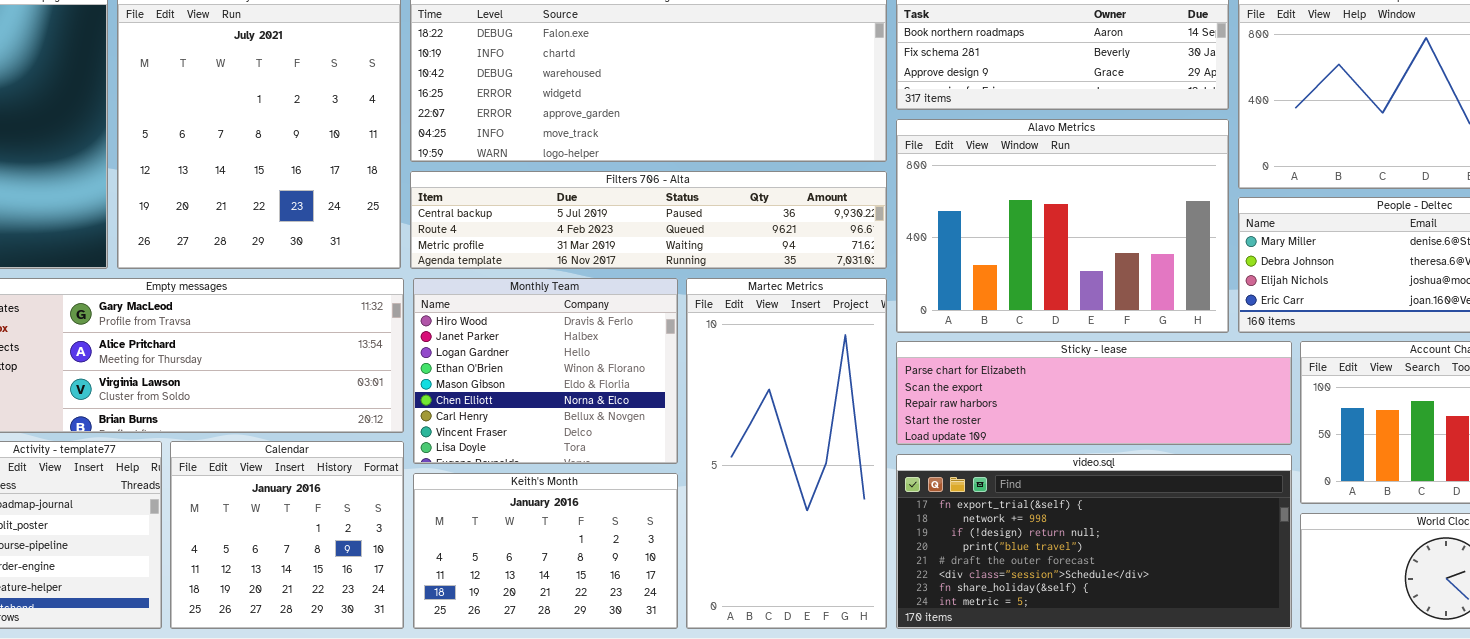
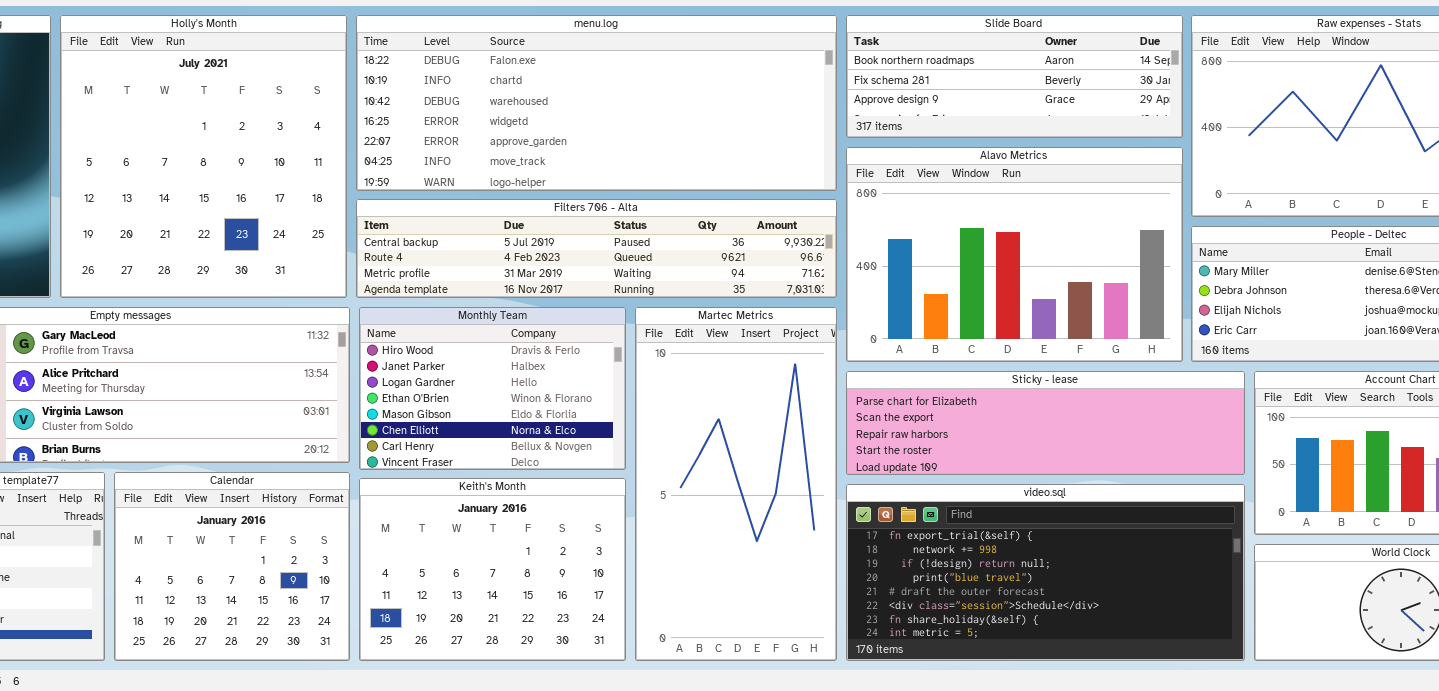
Monthly Team: [413,278,678,464] -> [359,307,626,470], resized
Keith's Month: [413,473,678,629] -> [359,478,626,661], resized

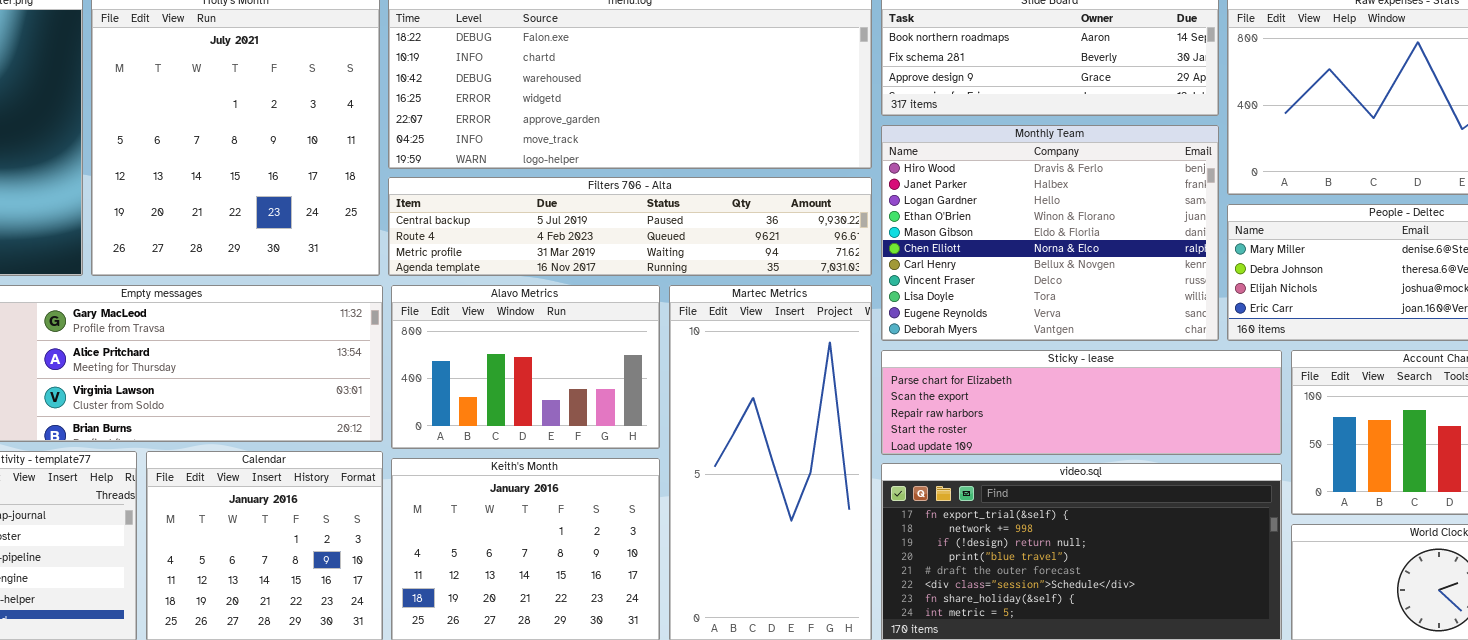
Alavo Metrics: [846,147,1183,362] -> [391,285,660,449], moved, resized
Monthly Team: [359,307,626,470] -> [881,125,1219,341], moved, resized

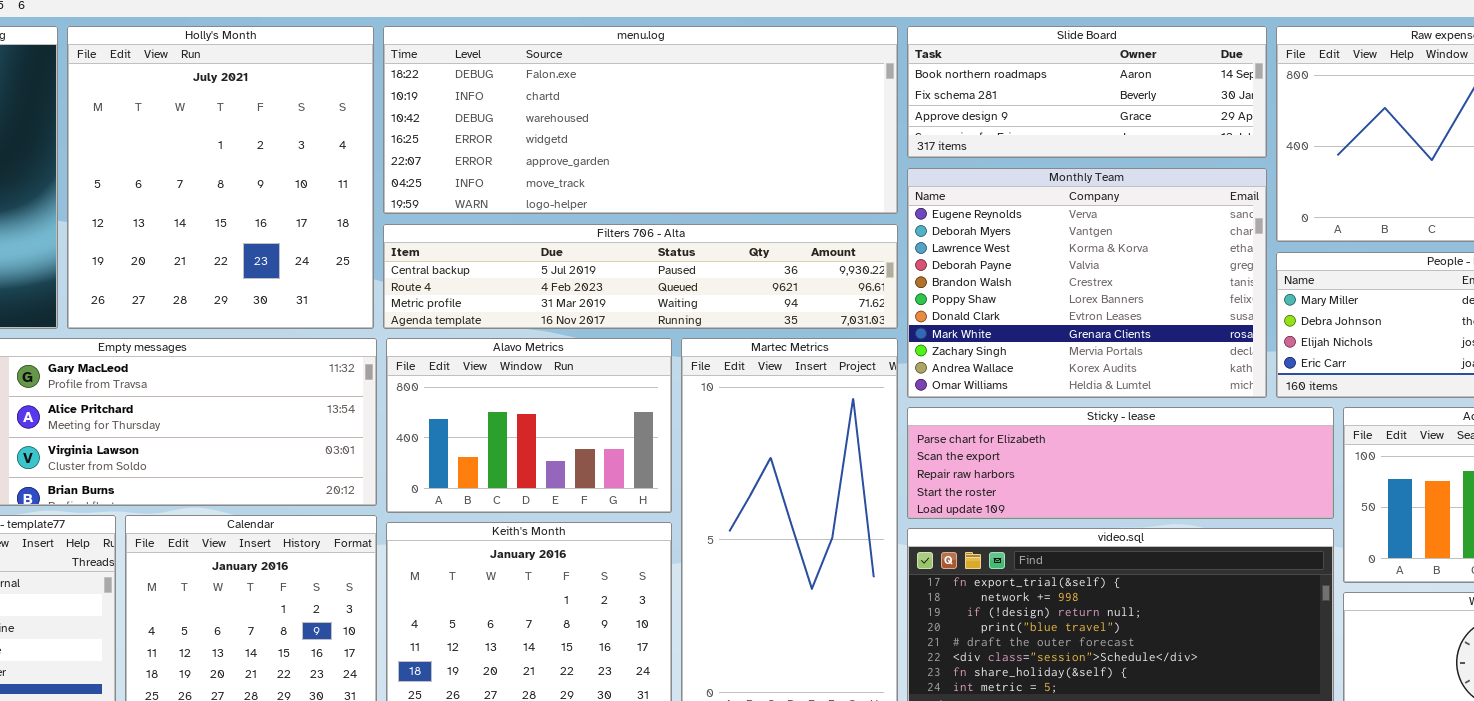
Monthly Team: [881,125,1219,341] -> [907,168,1267,398], scrolled down 9 rows

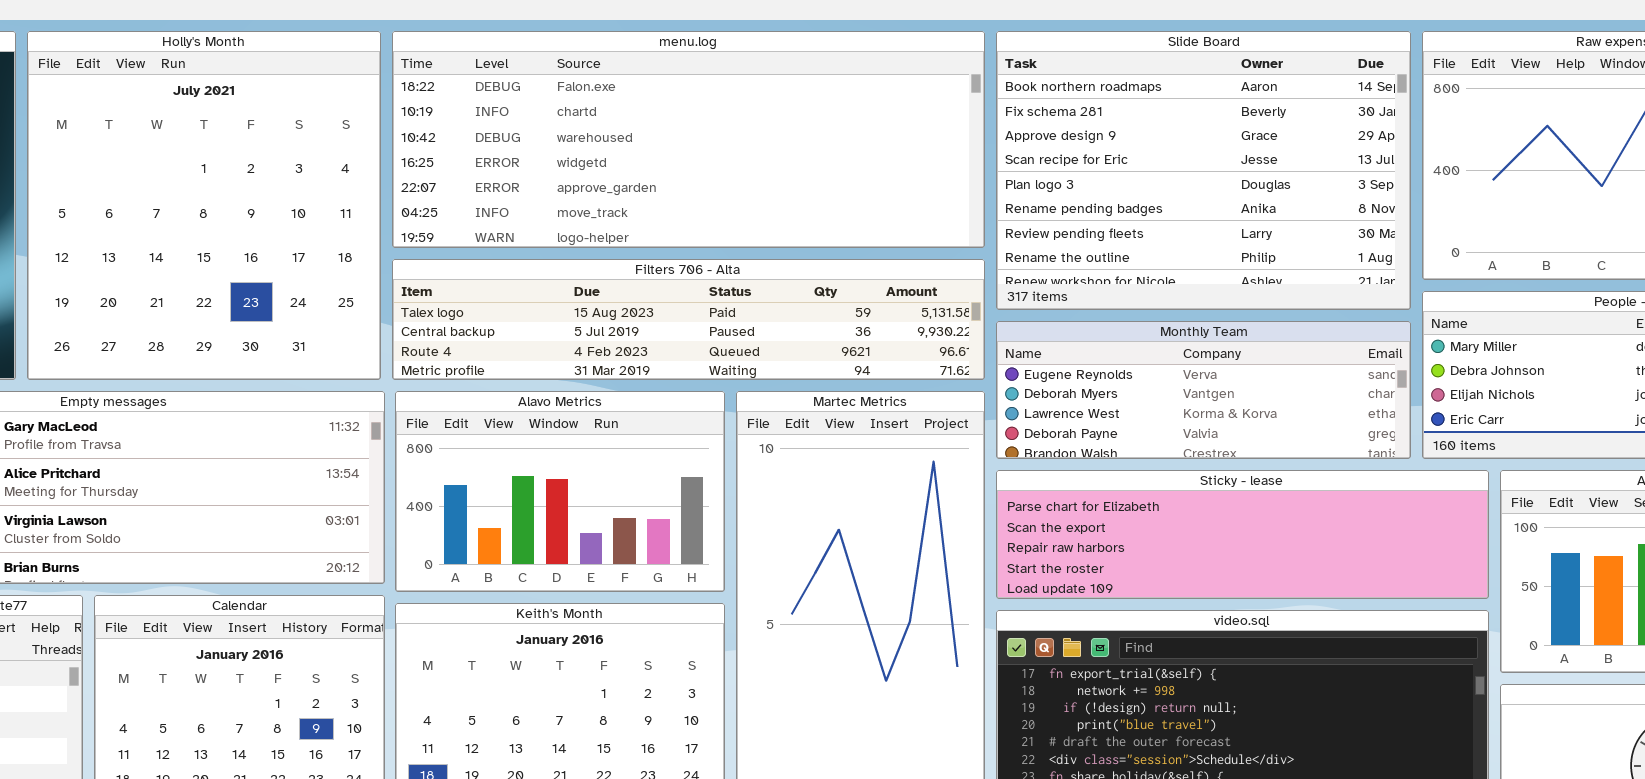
Slide Board: [907,26,1267,158] -> [996,31,1411,310], resized
Monthly Team: [907,168,1267,398] -> [996,321,1411,459], resized
Filters 706 - Alta: [383,224,898,329] -> [392,259,985,380], scrolled up 1 row

